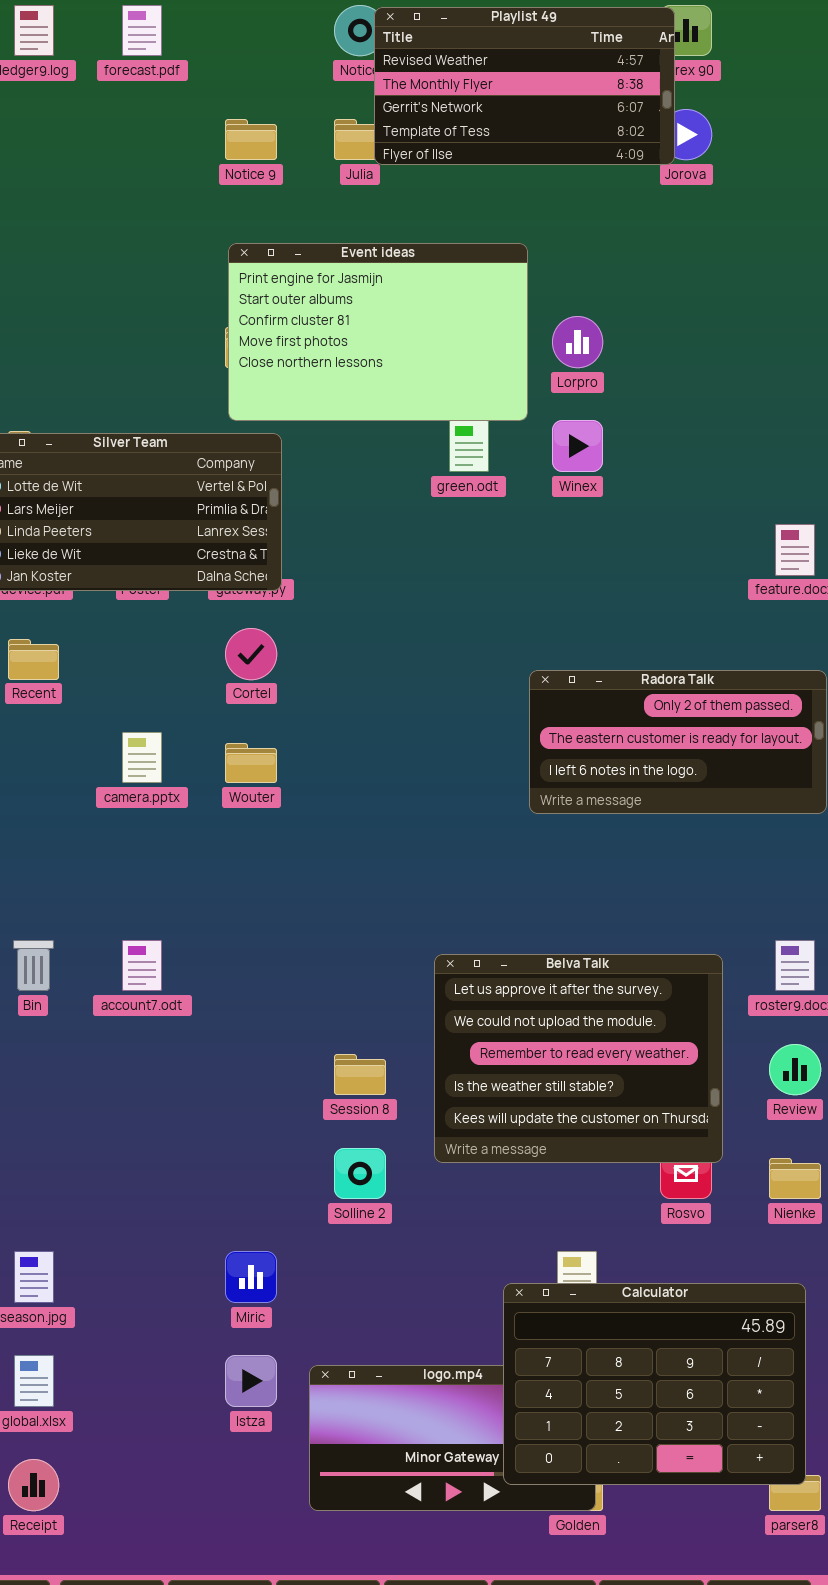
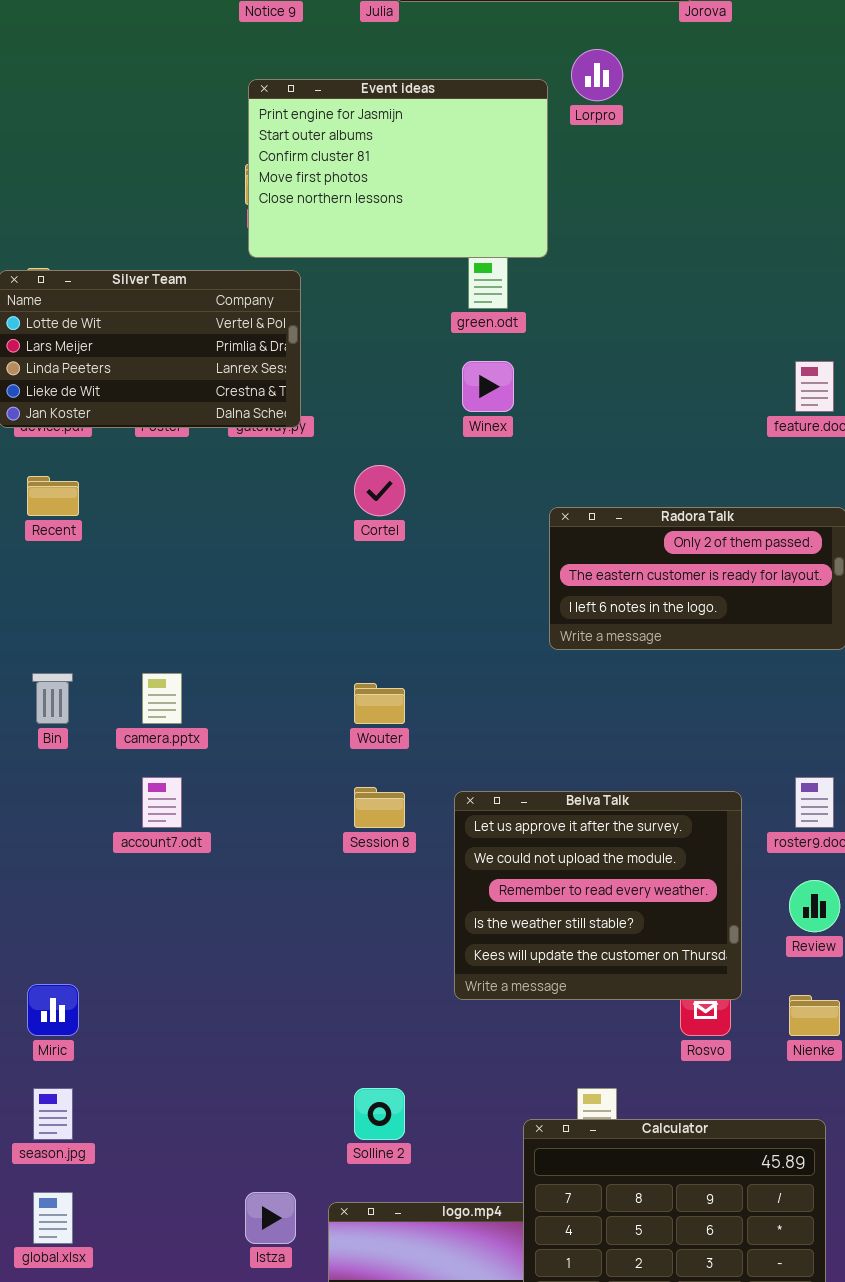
Lorpro: [552,316,603,368] -> [571,49,623,101], moved
Winex: [552,420,603,472] -> [462,361,514,412], moved
Cortel: [225,628,277,680] -> [354,465,405,516], moved
camera.pptx: [122,732,162,783] -> [142,673,182,724], moved
Wouter: [225,743,277,783] -> [354,683,405,724], moved
Bin: [13,940,54,991] -> [32,673,73,724], moved
Session 8: [334,1054,386,1095] -> [354,787,405,828], moved
Solline 2: [334,1148,386,1199] -> [354,1088,405,1140], moved
Miric: [225,1251,277,1303] -> [27,984,79,1036], moved

